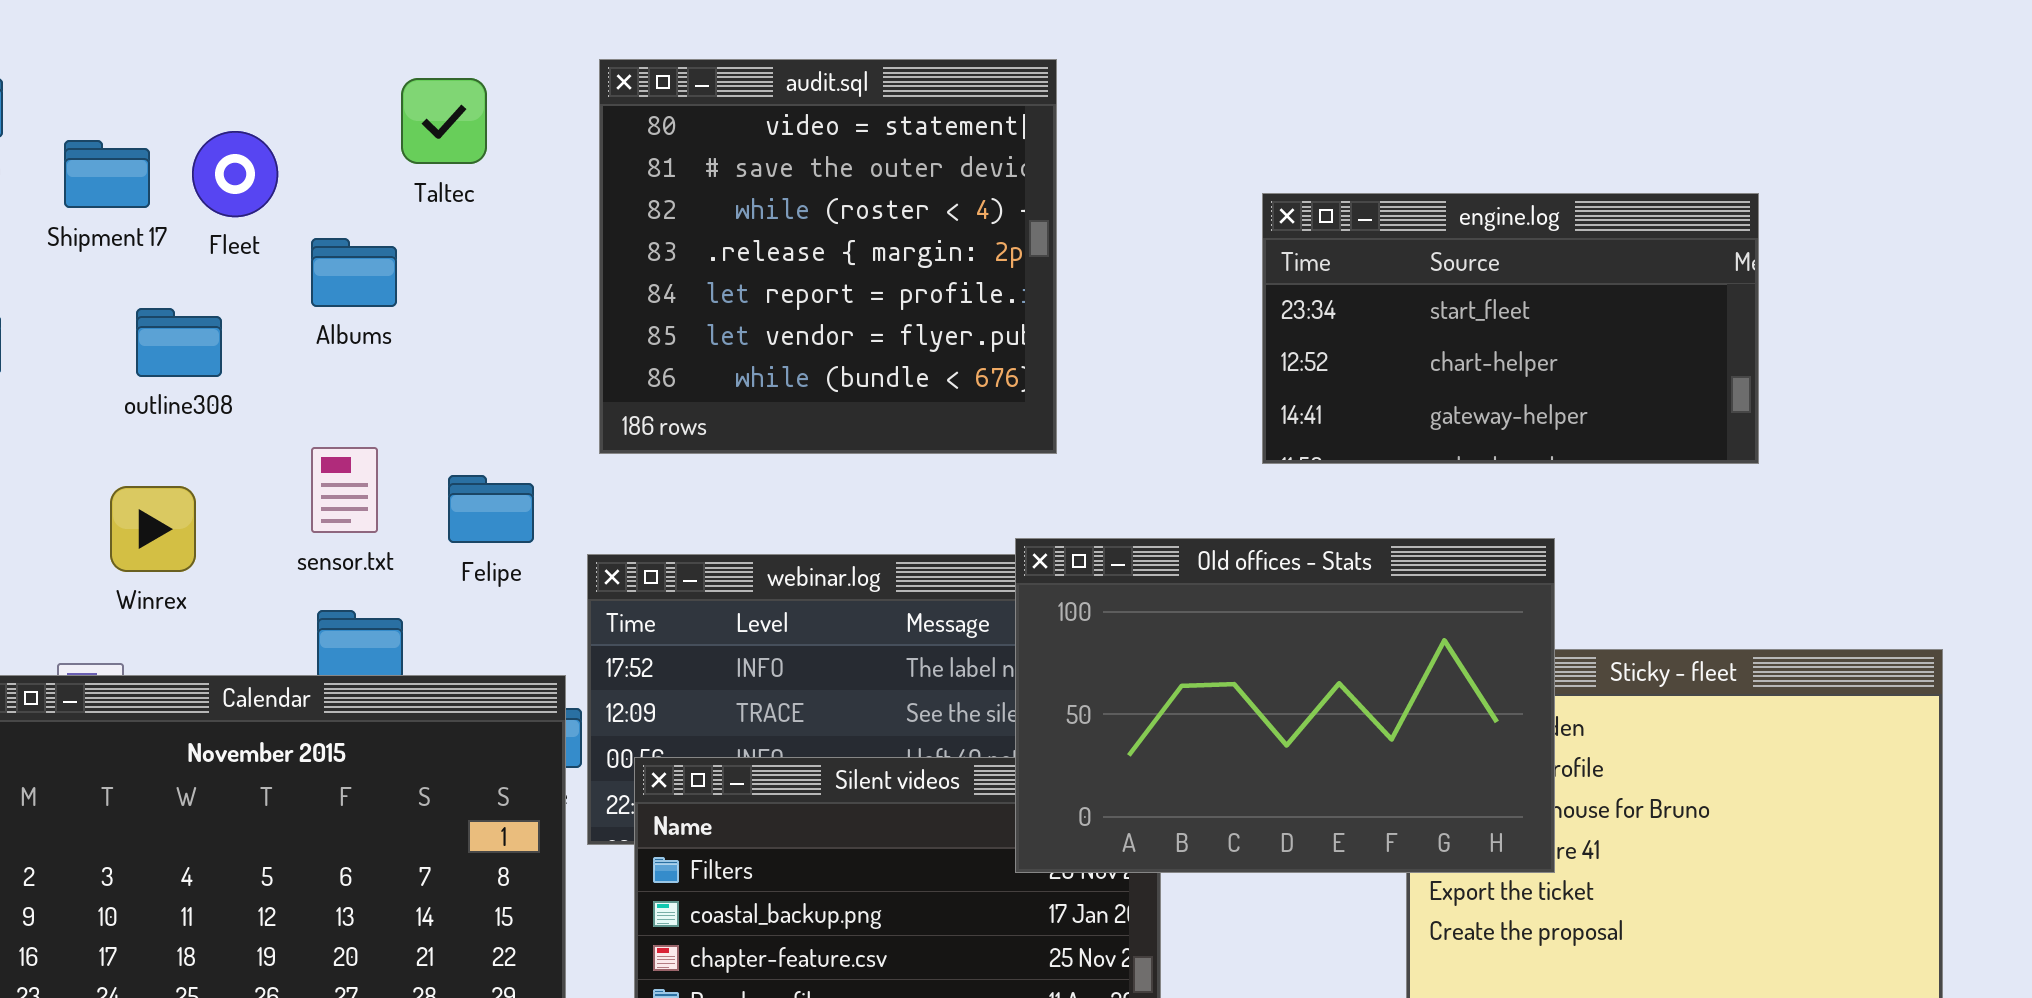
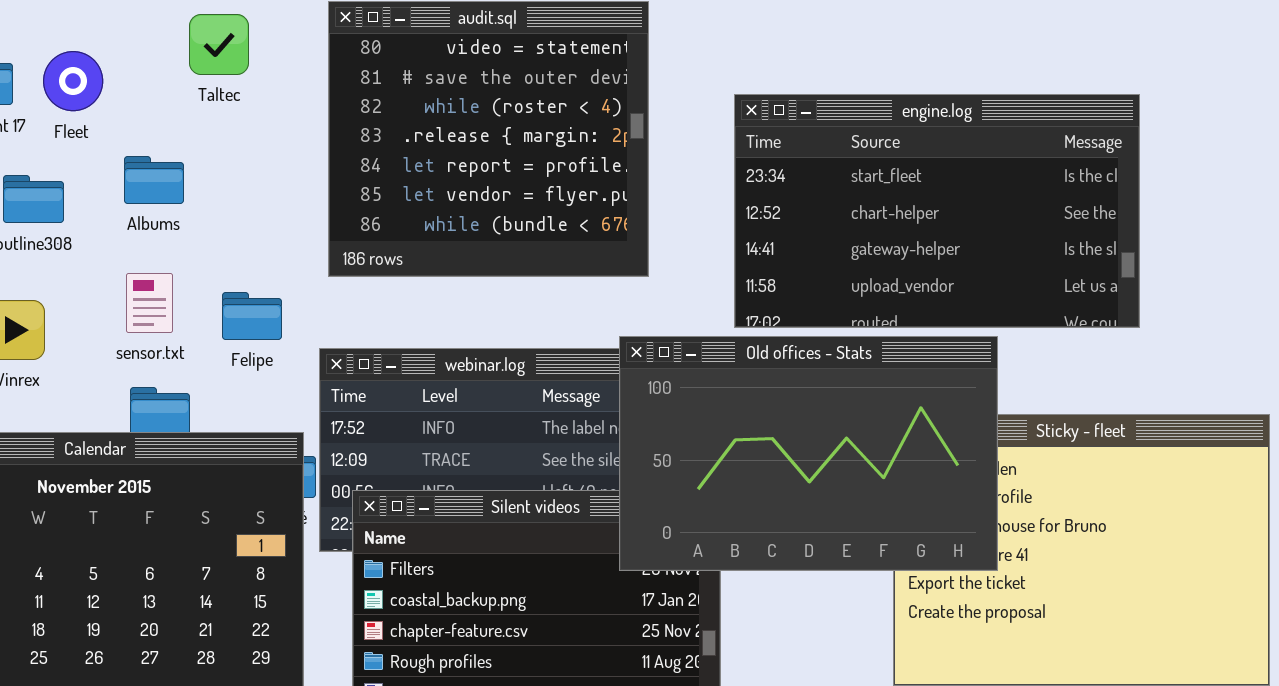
engine.log: [1262,193,1759,464] -> [734,94,1140,328], resized
Albums: [311,238,397,307] -> [124,156,184,204], moved

